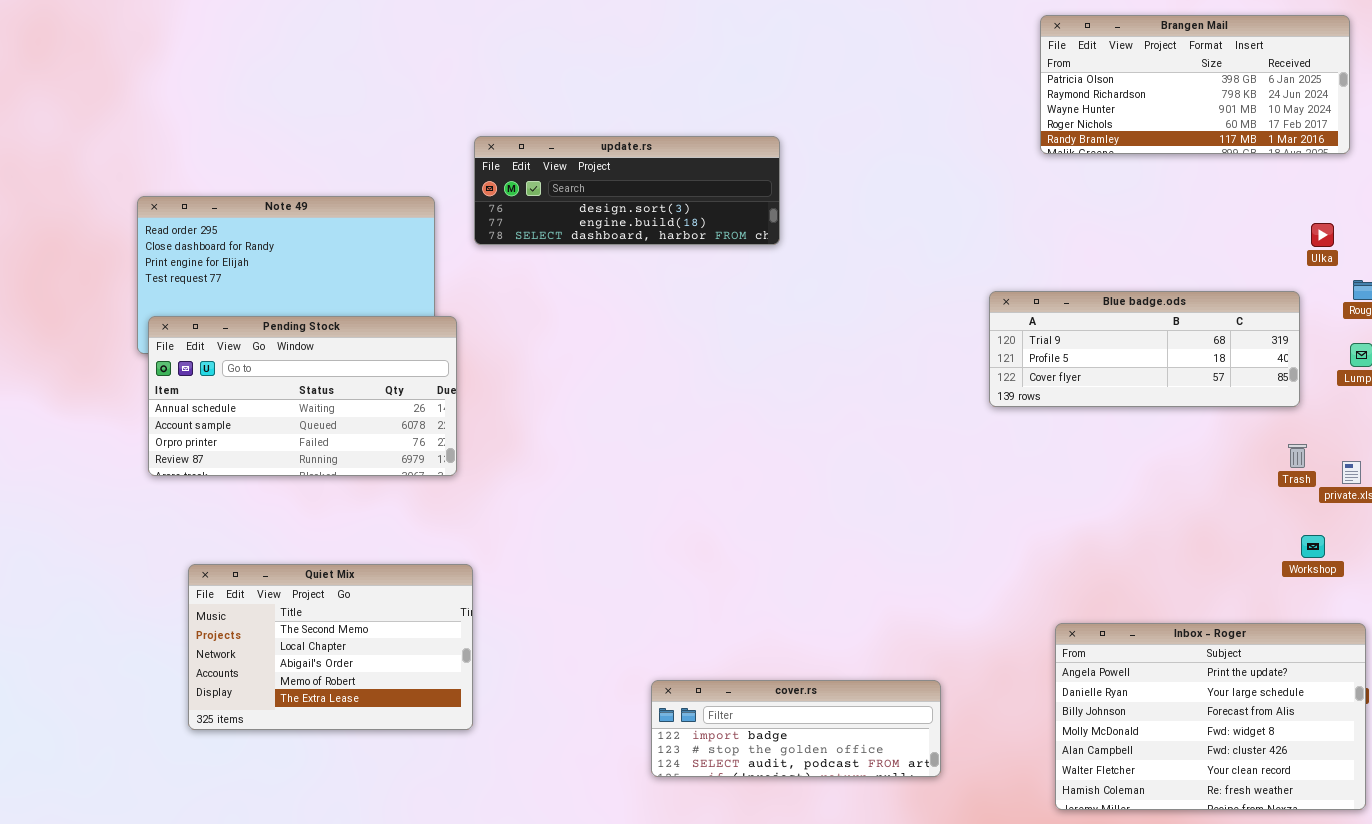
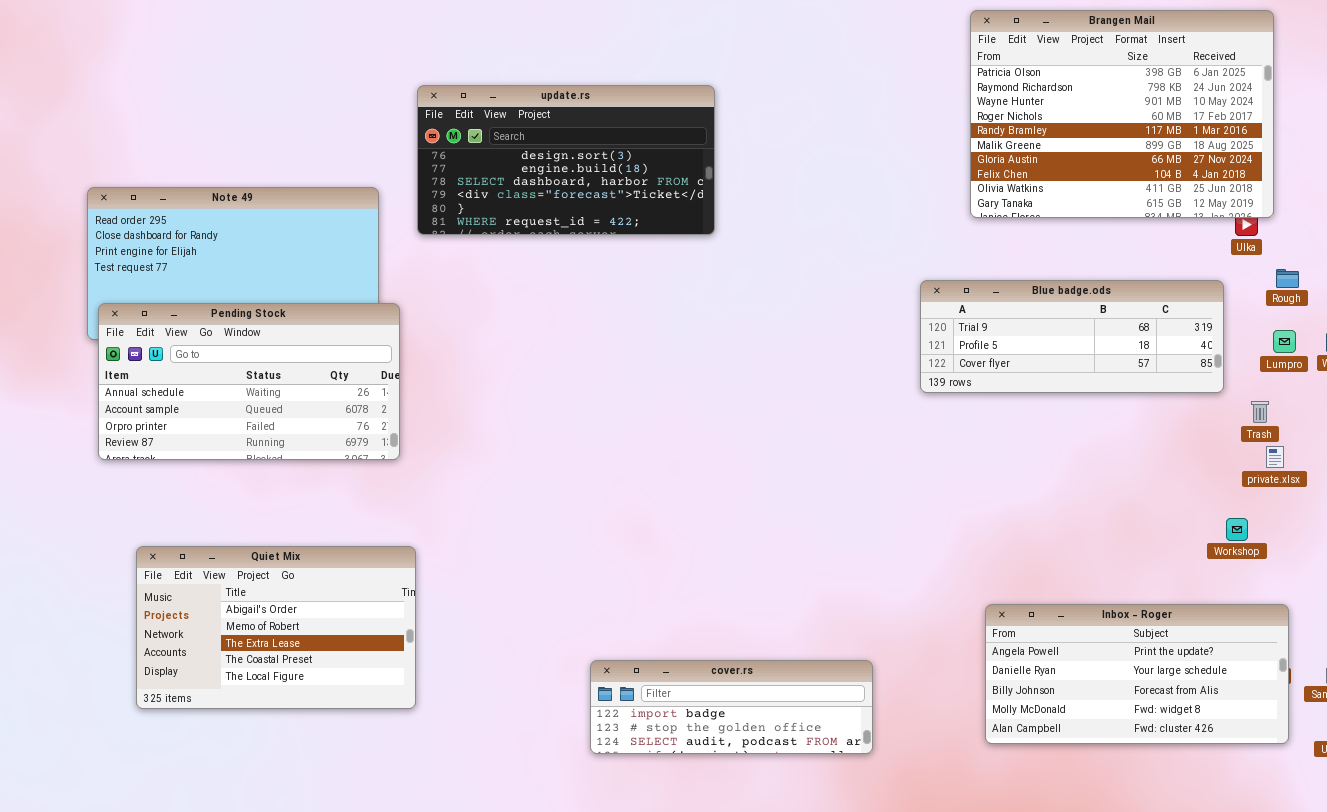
Brangen Mail: [1040,15,1350,154] -> [970,10,1274,218], resized
update.rs: [474,136,780,245] -> [417,85,715,235], resized
Trash: [1288,444,1307,468] -> [1251,401,1269,423], moved
Quiet Mix: [188,564,473,730] -> [136,546,416,709], scrolled down 2 rows
Inbox - Roger: [1055,623,1366,810] -> [985,604,1289,744], resized

